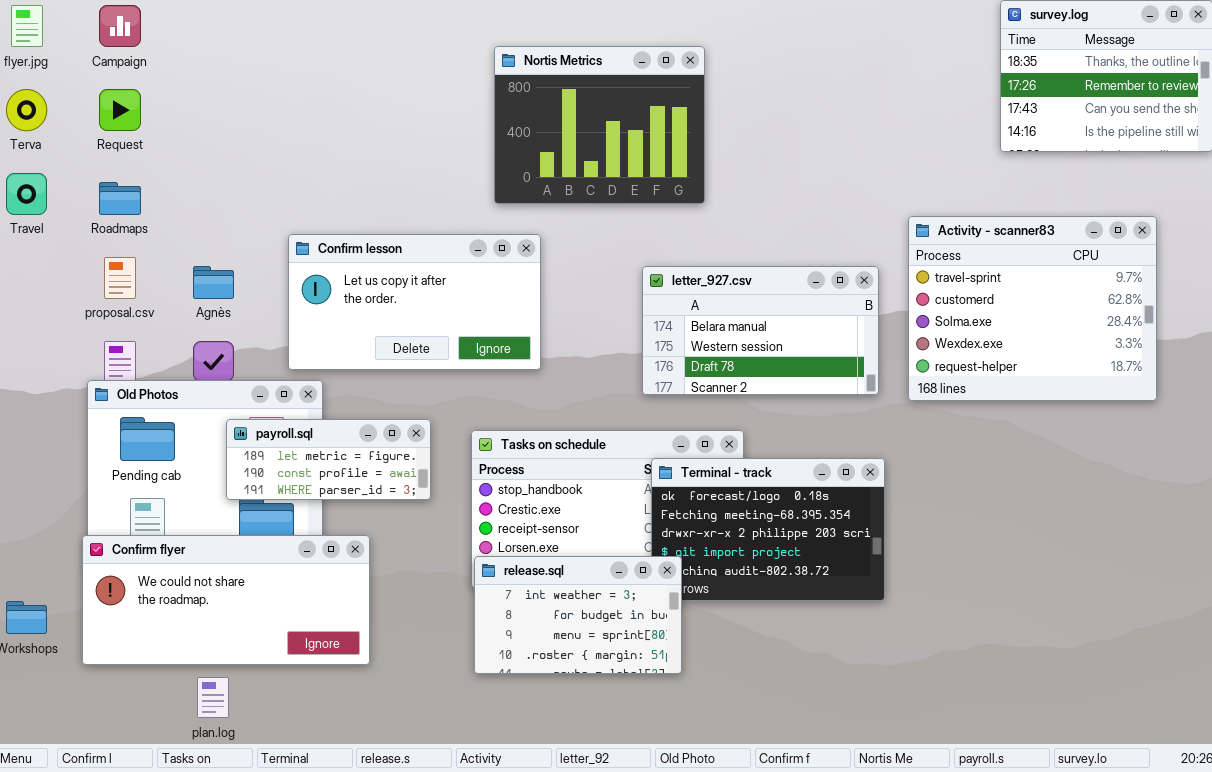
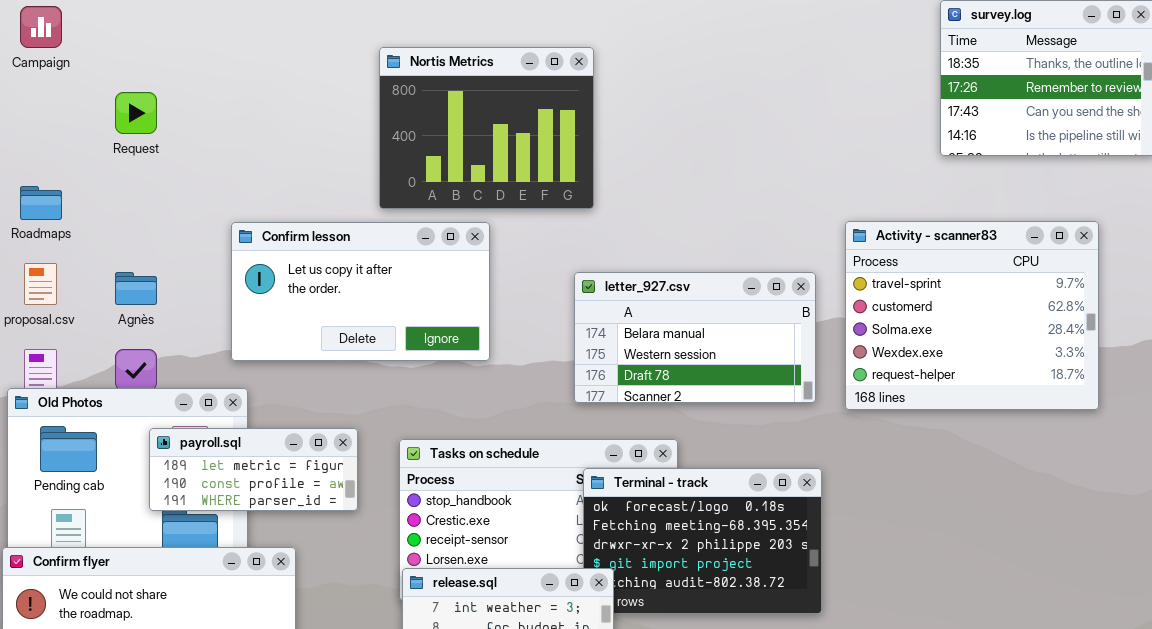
Nortis Metrics: [494,46,705,204] -> [379,47,594,209], moved
Request: [99,89,141,131] -> [115,92,157,134], moved
Confirm lesson: [288,234,541,370] -> [231,222,490,361], moved

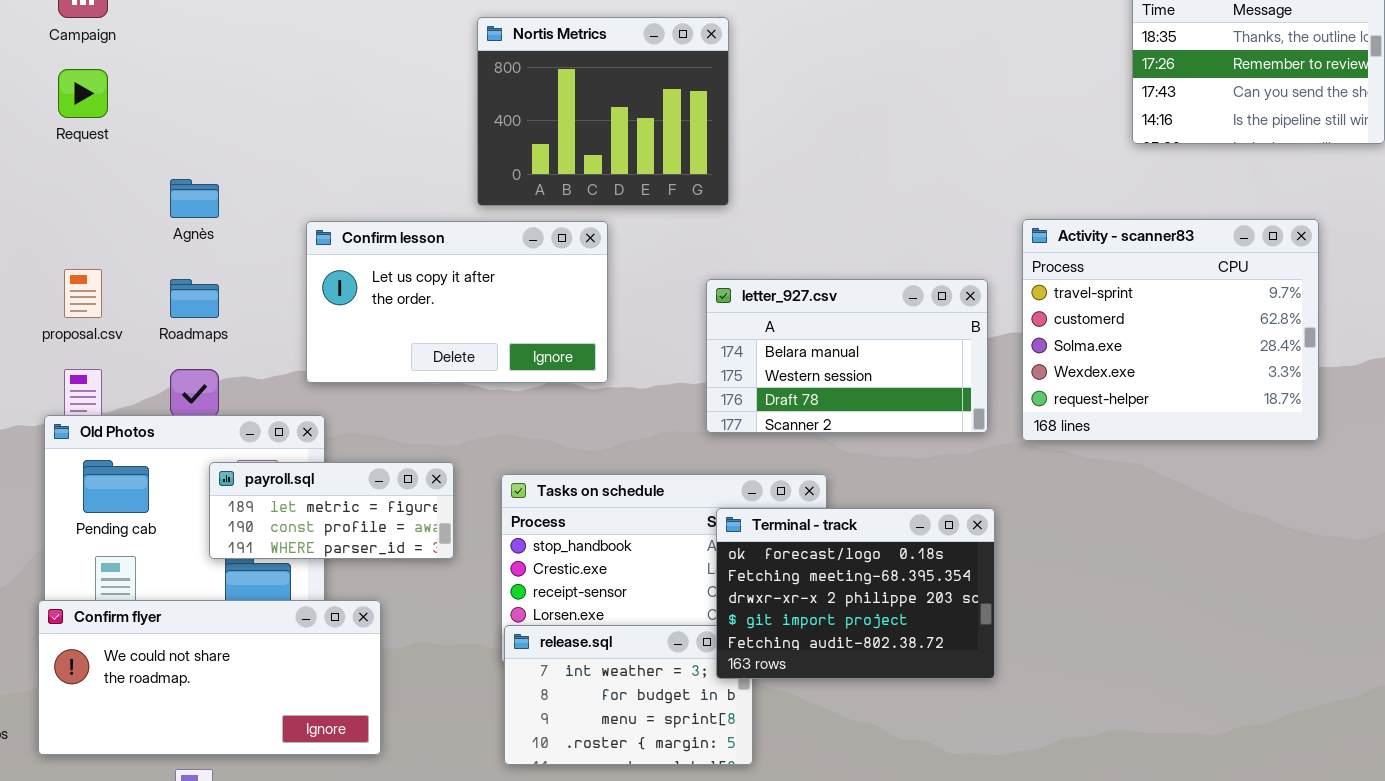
Request: [115,92,157,134] -> [58,69,108,118], moved
Roadmaps: [20,186,62,220] -> [170,279,219,318], moved
Agnès: [115,272,157,305] -> [170,179,219,218], moved
Terminal - track: [583,468,822,614] -> [716,508,995,679], raised

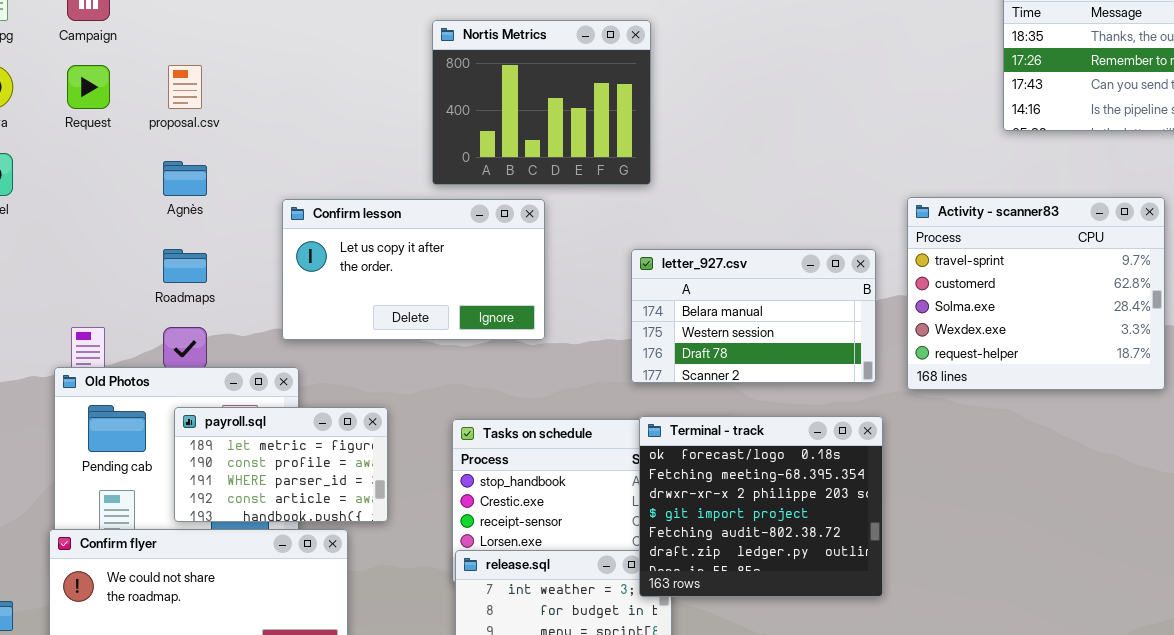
proposal.csv: [64,269,102,318] -> [168,65,202,109], moved
payroll.sql: [209,462,454,559] -> [174,407,388,522], moved, resized
Terminal - track: [716,508,995,679] -> [639,416,883,597], resized

